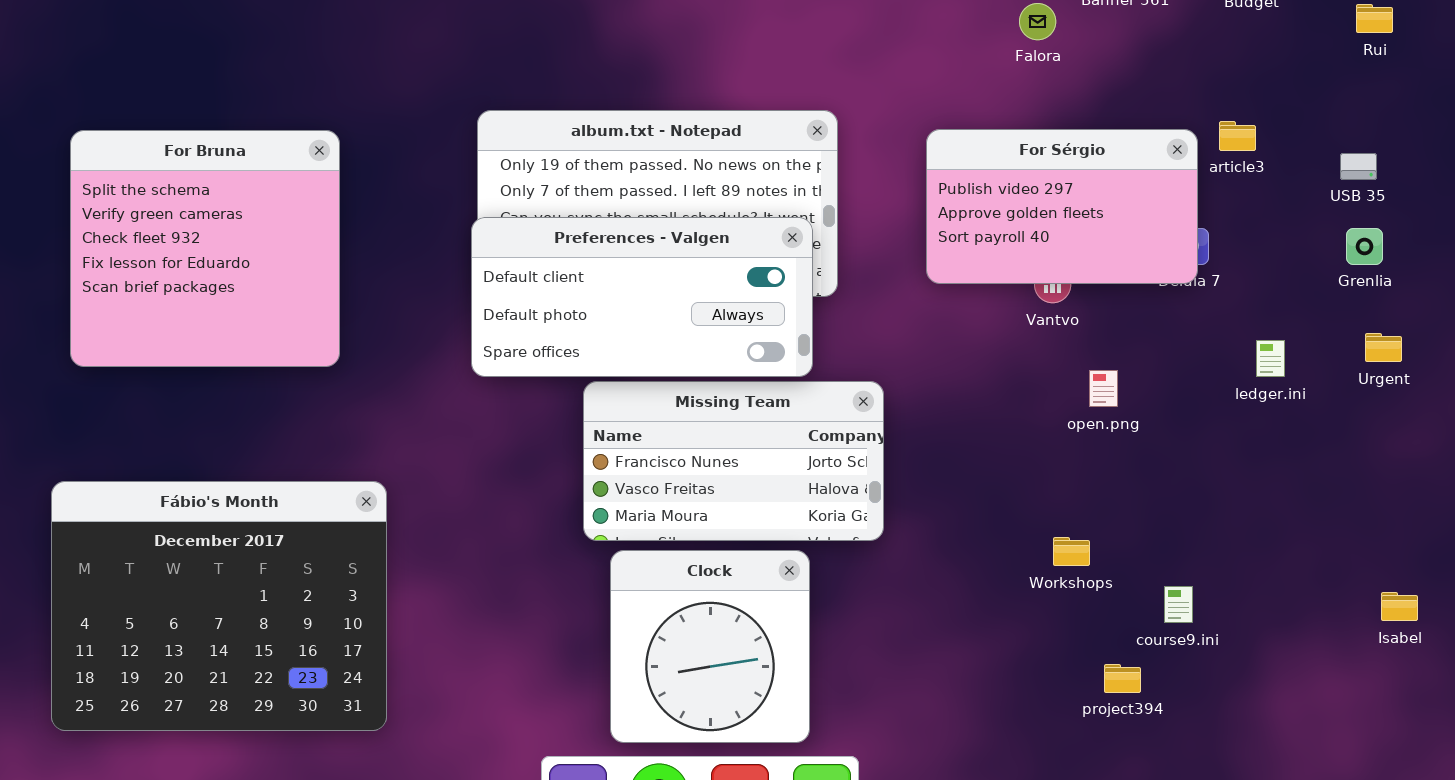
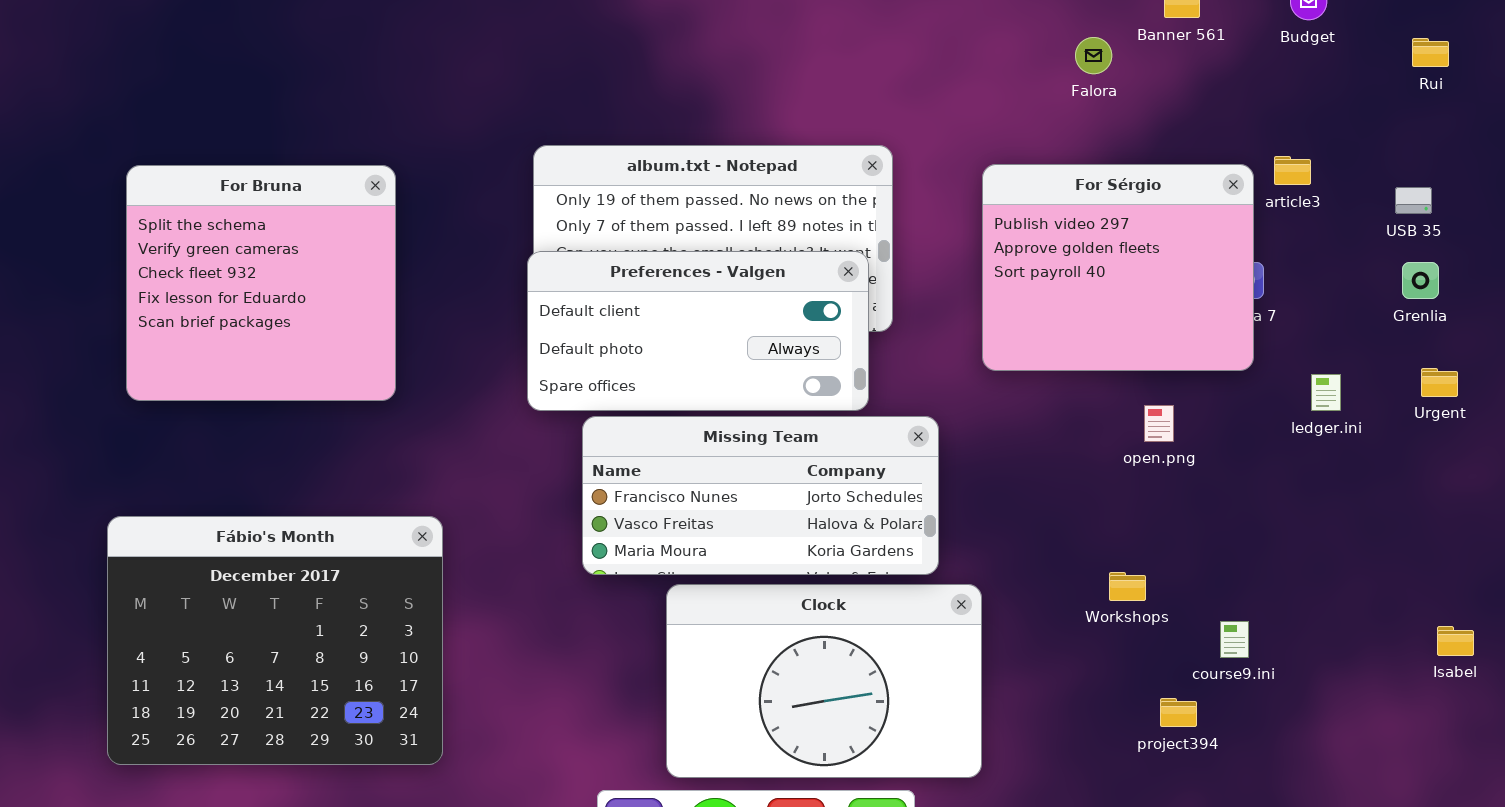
For Sérgio: [926,129,1198,284] -> [982,164,1254,371], resized
Missing Team: [583,381,884,541] -> [582,416,939,575], resized
Clock: [610,550,810,743] -> [666,584,982,778], resized

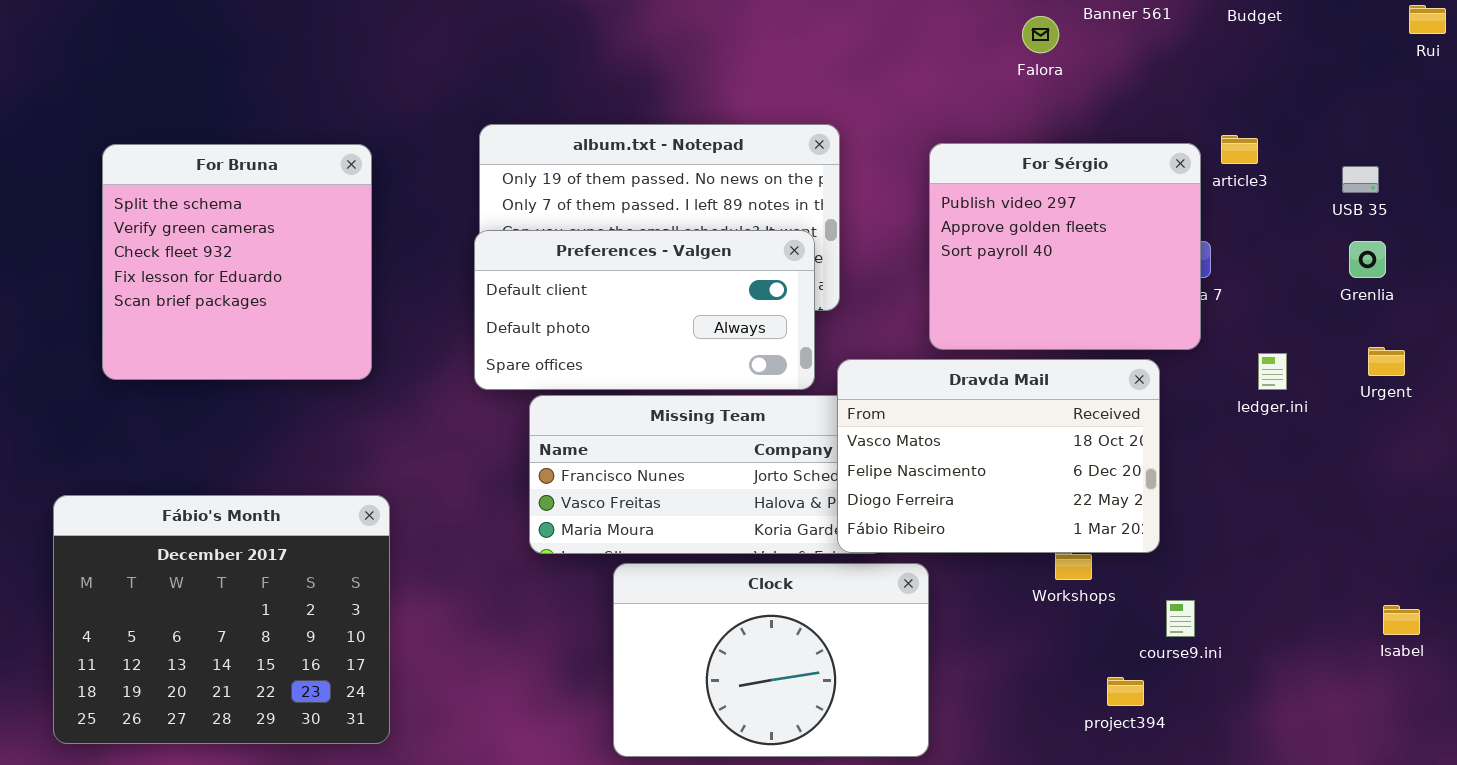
Rui: [1412,38,1449,67] -> [1409,5,1446,34], moved
For Bruna: [126,165,396,401] -> [102,144,372,380], moved
Dravda Mail: none -> [837,359,1160,553], opened

